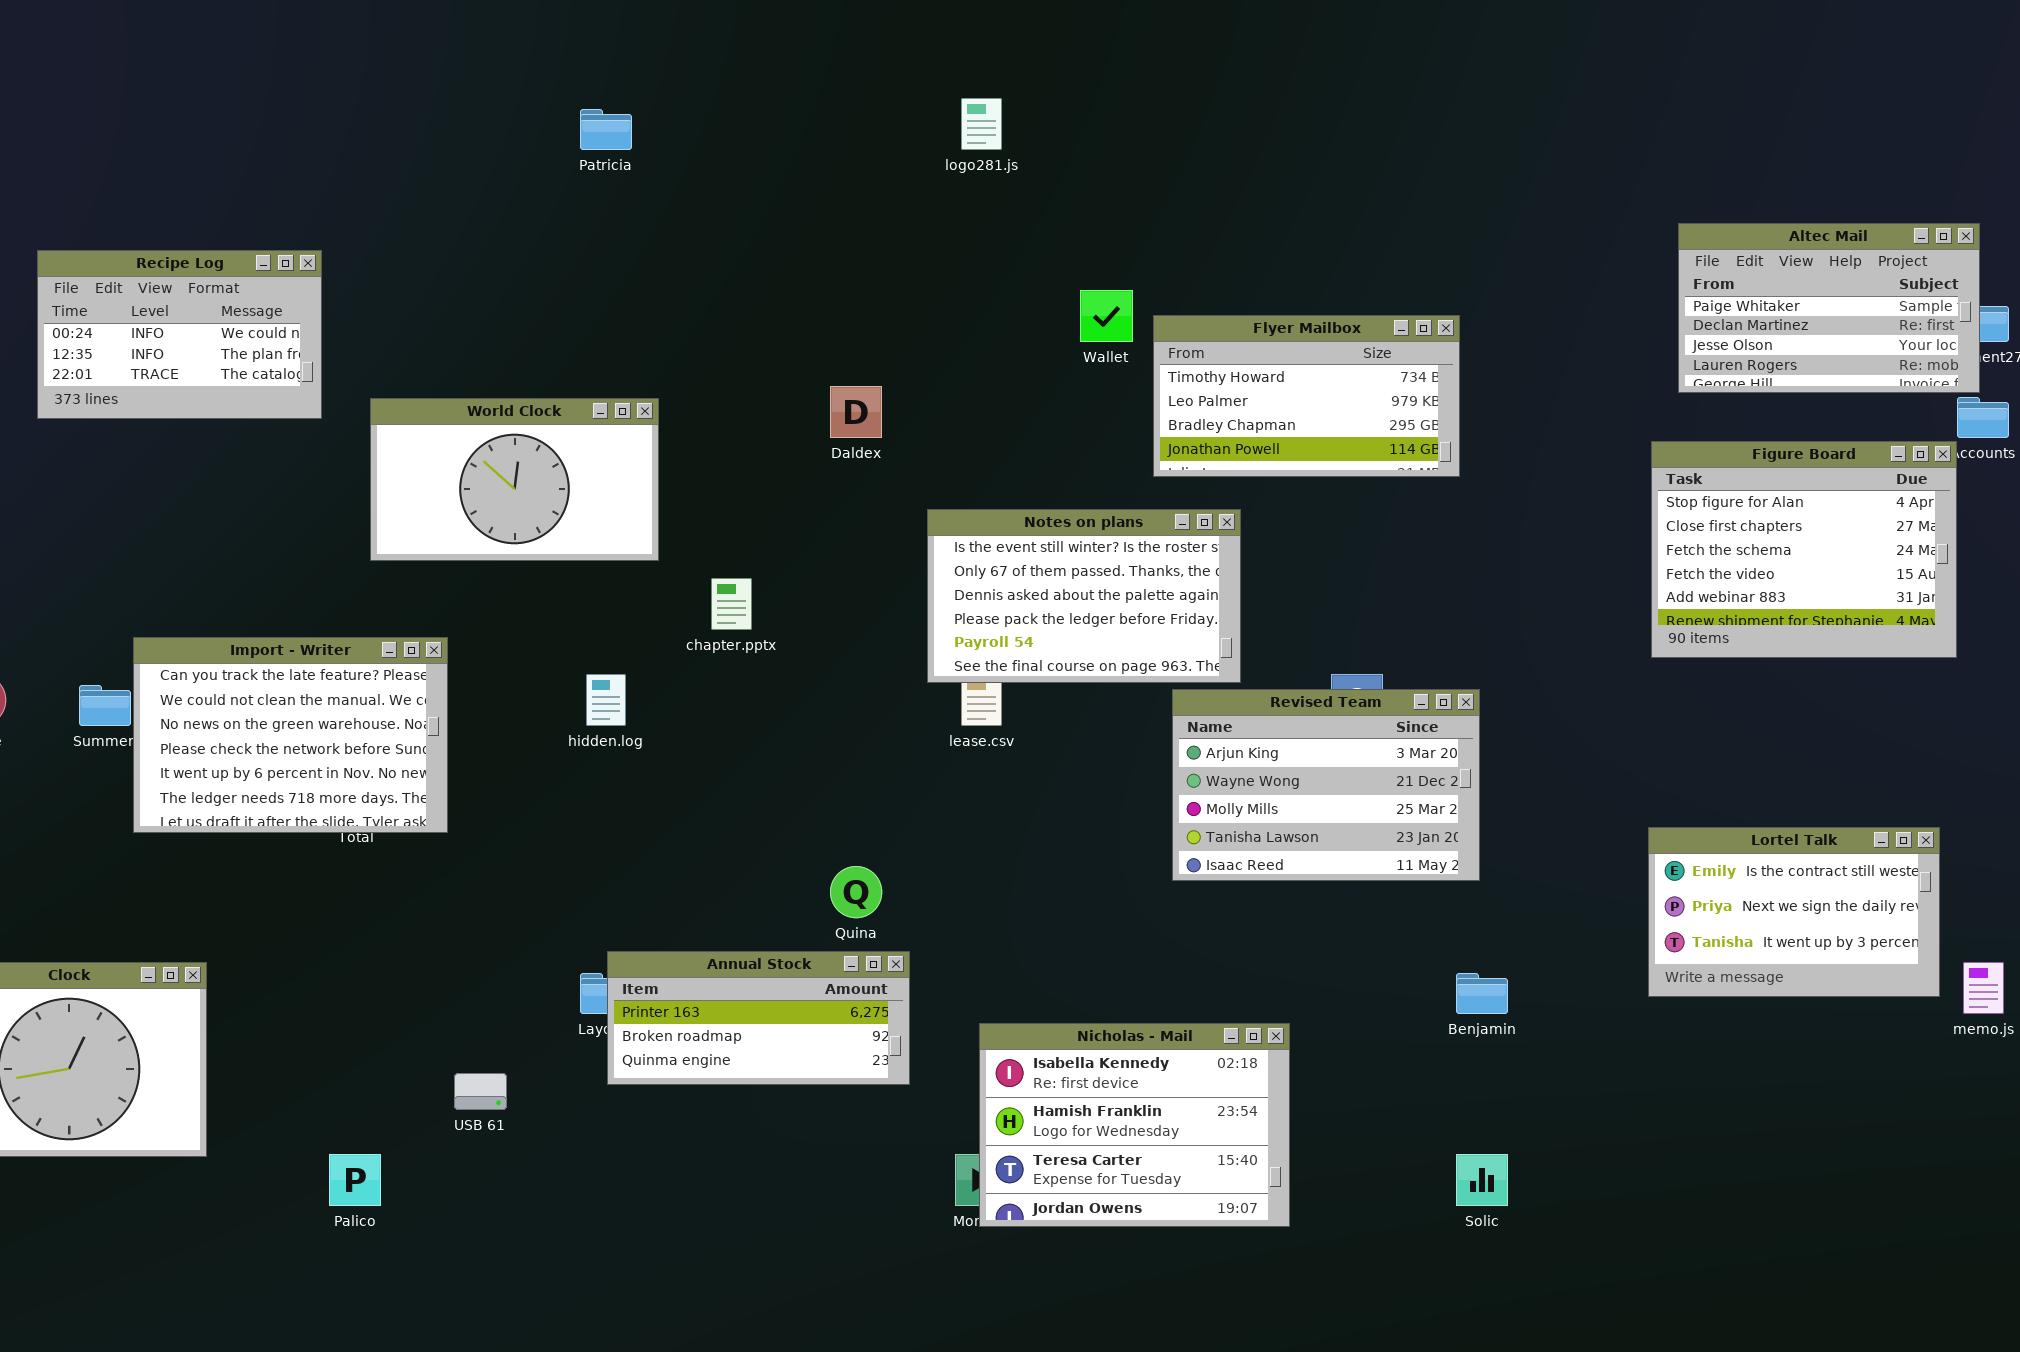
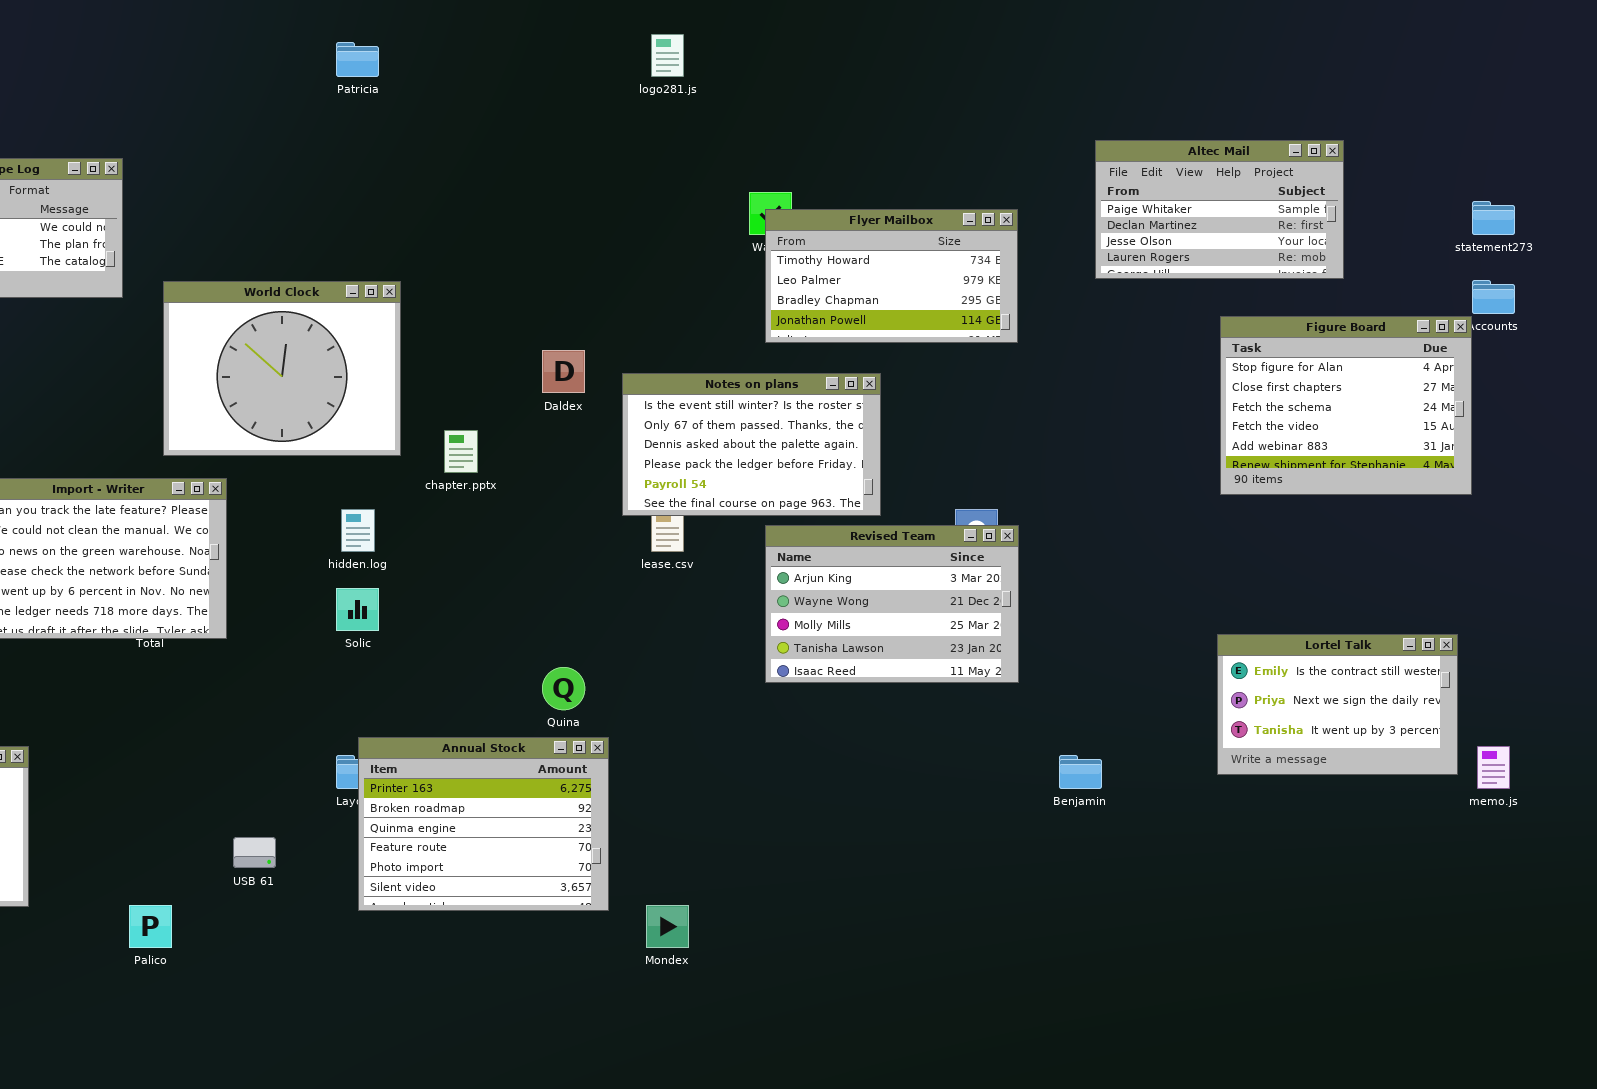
Altec Mail: [1678,223,1980,393] -> [1095,140,1344,279], moved
Flyer Mailbox: [1153,315,1460,477] -> [765,209,1018,343], moved
Daldex: [830,386,882,438] -> [542,350,585,393], moved
World Clock: [370,398,659,561] -> [163,281,401,456], resized
Revised Team: [1172,689,1480,881] -> [765,525,1019,683], moved
Annual Stock: [607,951,910,1085] -> [358,737,609,911], resized
Nicholas - Mail: [979,1023,1290,1227] -> none, closed
Solic: [1456,1154,1508,1206] -> [336,588,379,631], moved

